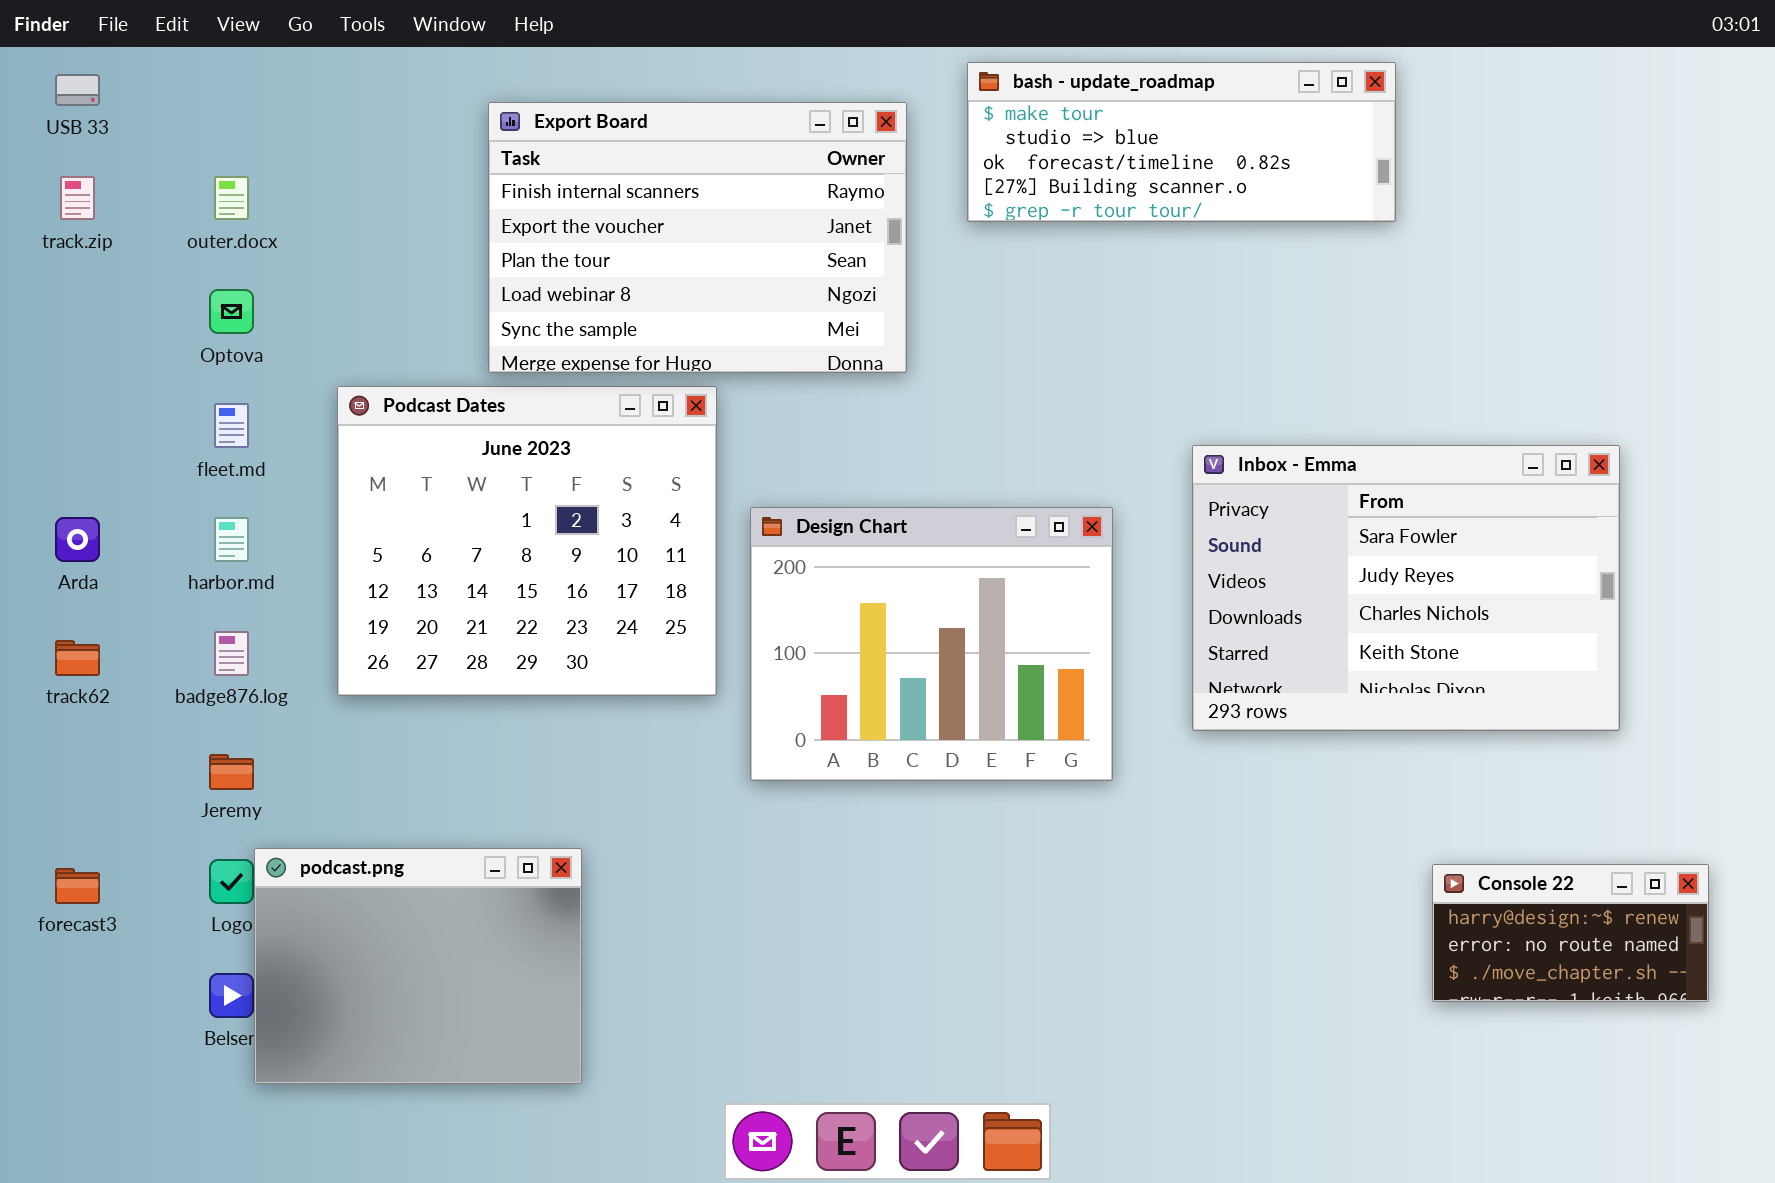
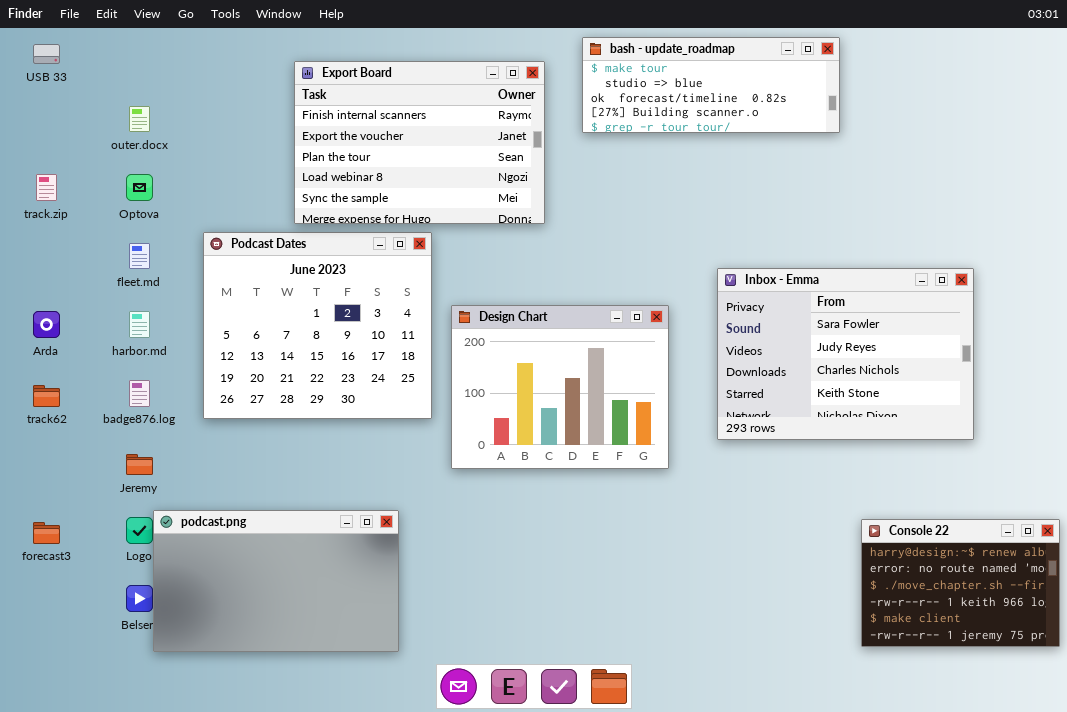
track.zip: [60,176,95,220] -> [36,174,57,201], moved
podcast.png: [254,848,582,1084] -> [153,510,399,652], resized
Console 22: [1432,864,1709,1002] -> [861,519,1060,647], resized

